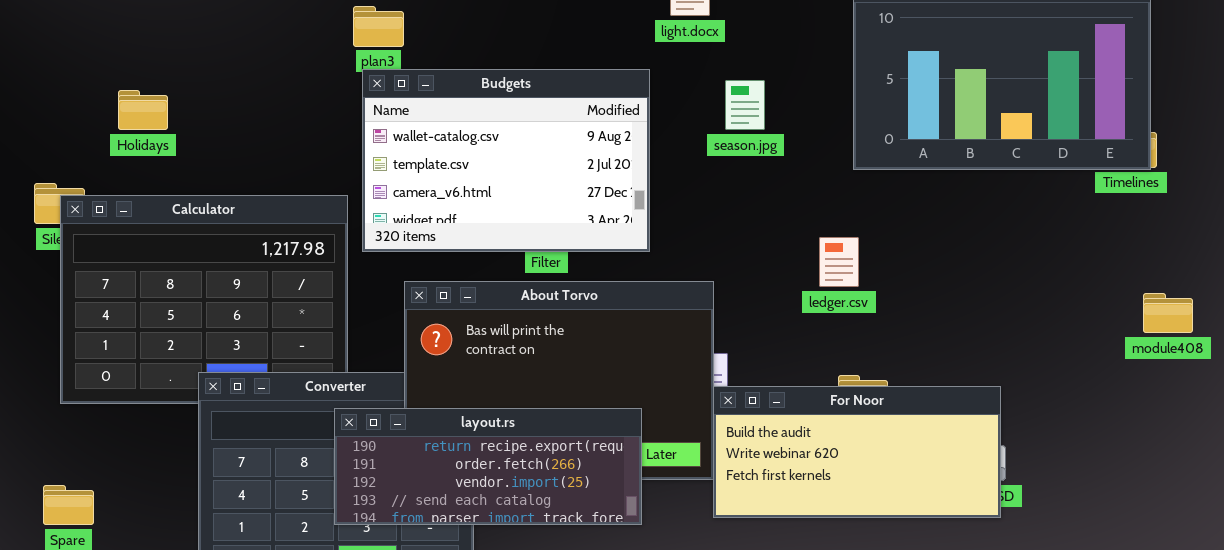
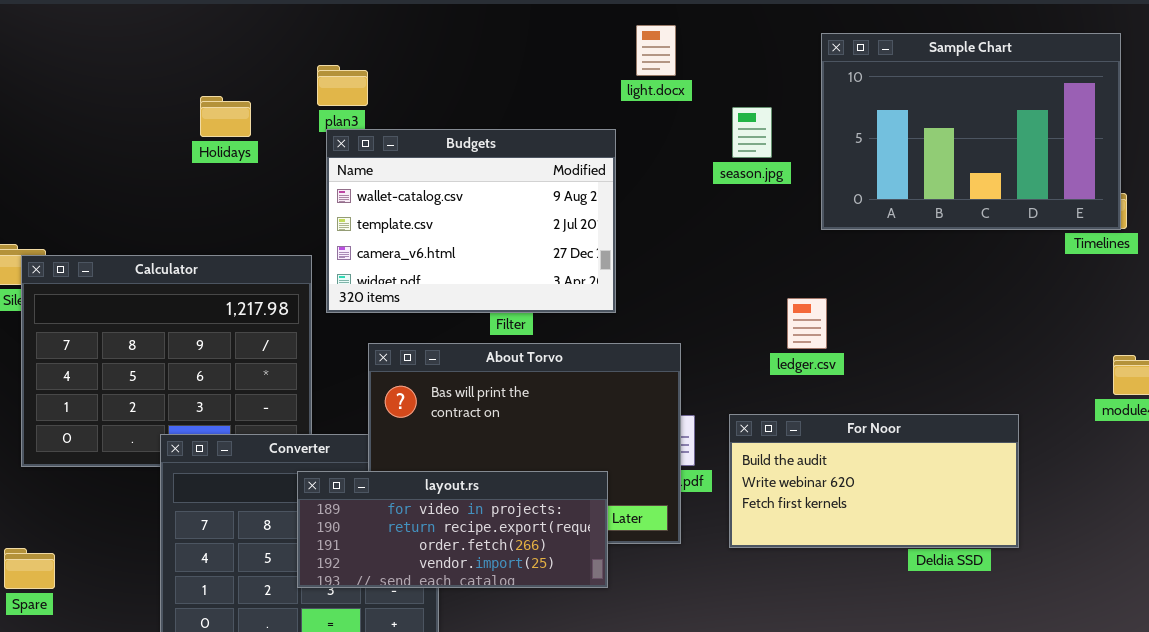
season.jpg: [725,80,765,130] -> [732,107,772,158], moved
Holidays: [118,90,168,130] -> [200,96,251,137], moved
For Noor: [713,386,1001,518] -> [729,414,1019,548], moved
layout.rs: [334,408,642,525] -> [297,471,608,588], scrolled up 1 row

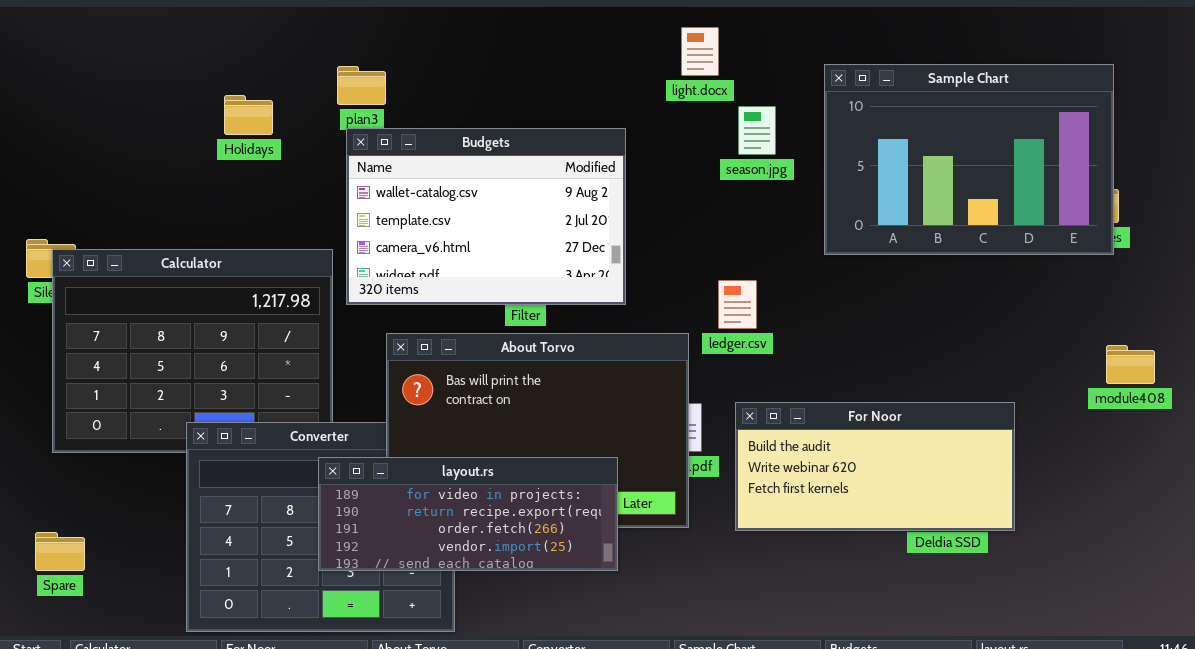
light.docx: [636,25,676,76] -> [681,27,719,76], moved
Sample Chart: [821,33,1121,230] -> [824,64,1114,255], moved
ledger.csv: [787,298,827,349] -> [718,280,757,329], moved

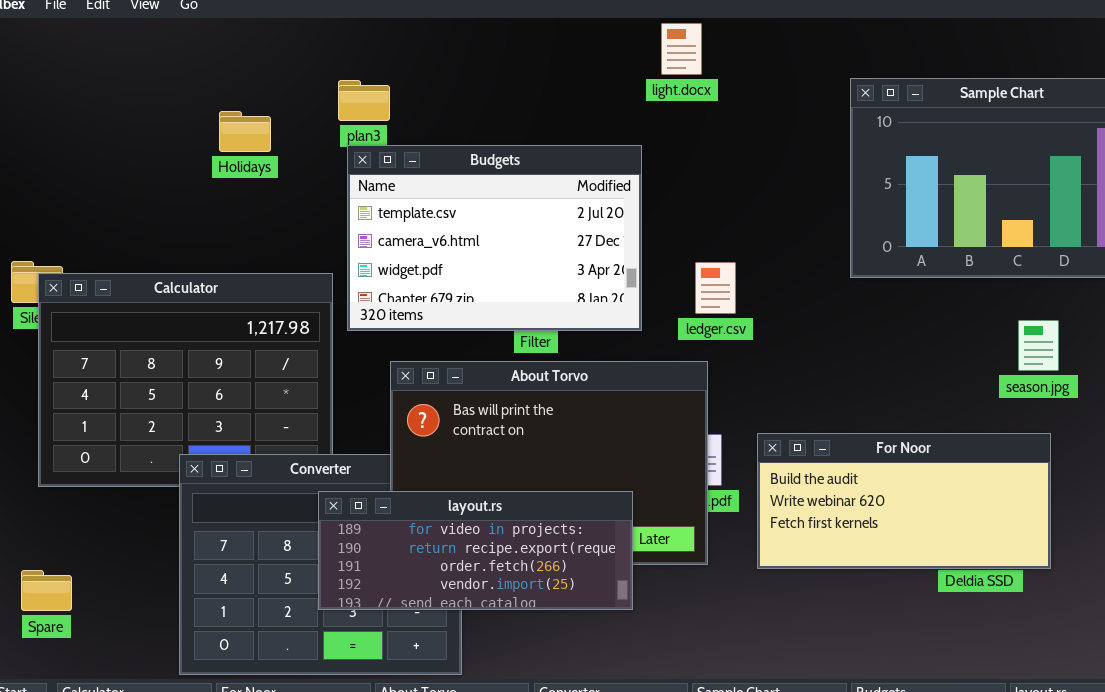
light.docx: [681,27,719,76] -> [661,23,702,75], moved
season.jpg: [738,106,776,155] -> [1018,320,1059,371], moved
Budgets: [346,128,626,305] -> [347,145,642,331], scrolled down 1 row
ledger.csv: [718,280,757,329] -> [695,262,736,314], moved

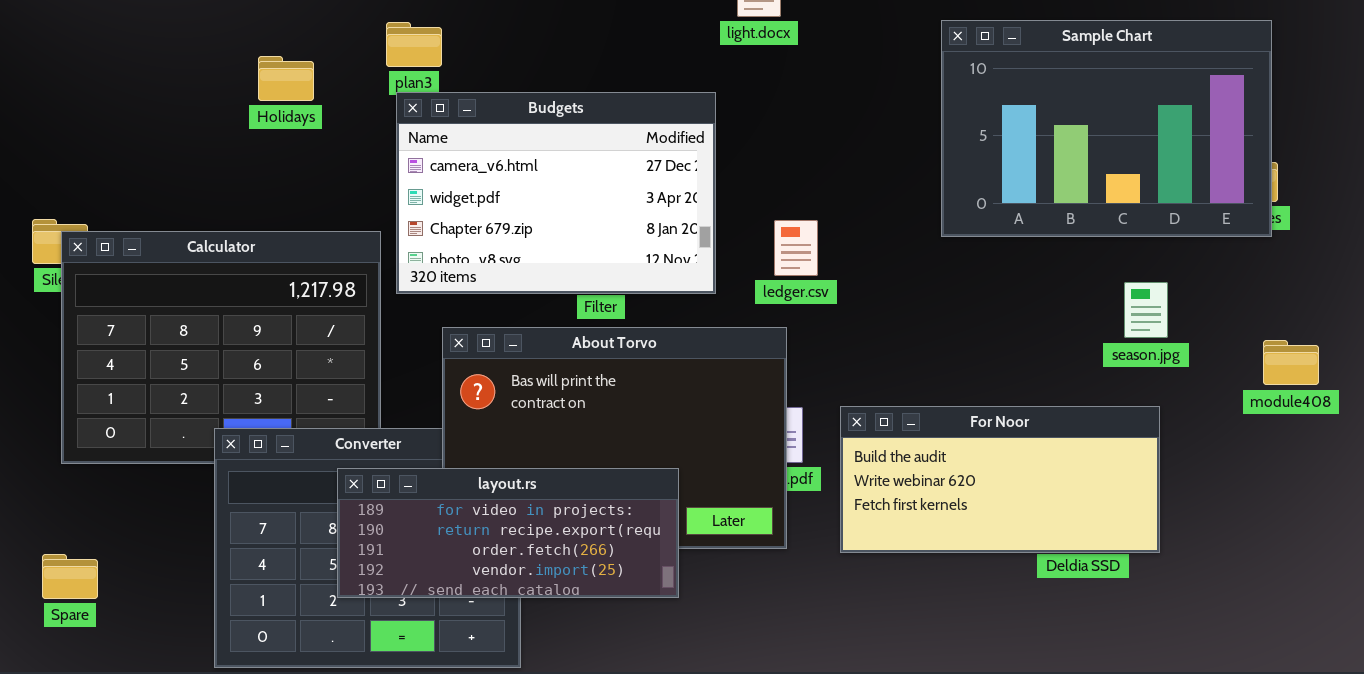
Budgets: [347,145,642,331] -> [396,92,716,294], scrolled down 1 row
layout.rs: [318,491,633,610] -> [337,468,679,598], moved

